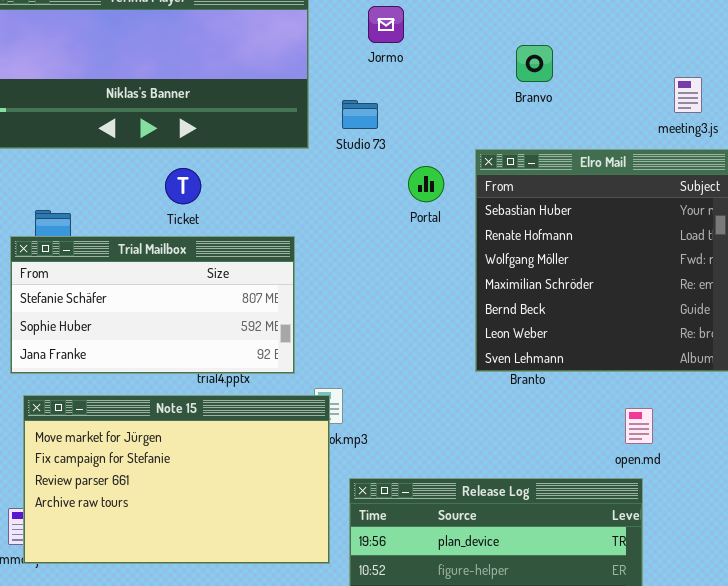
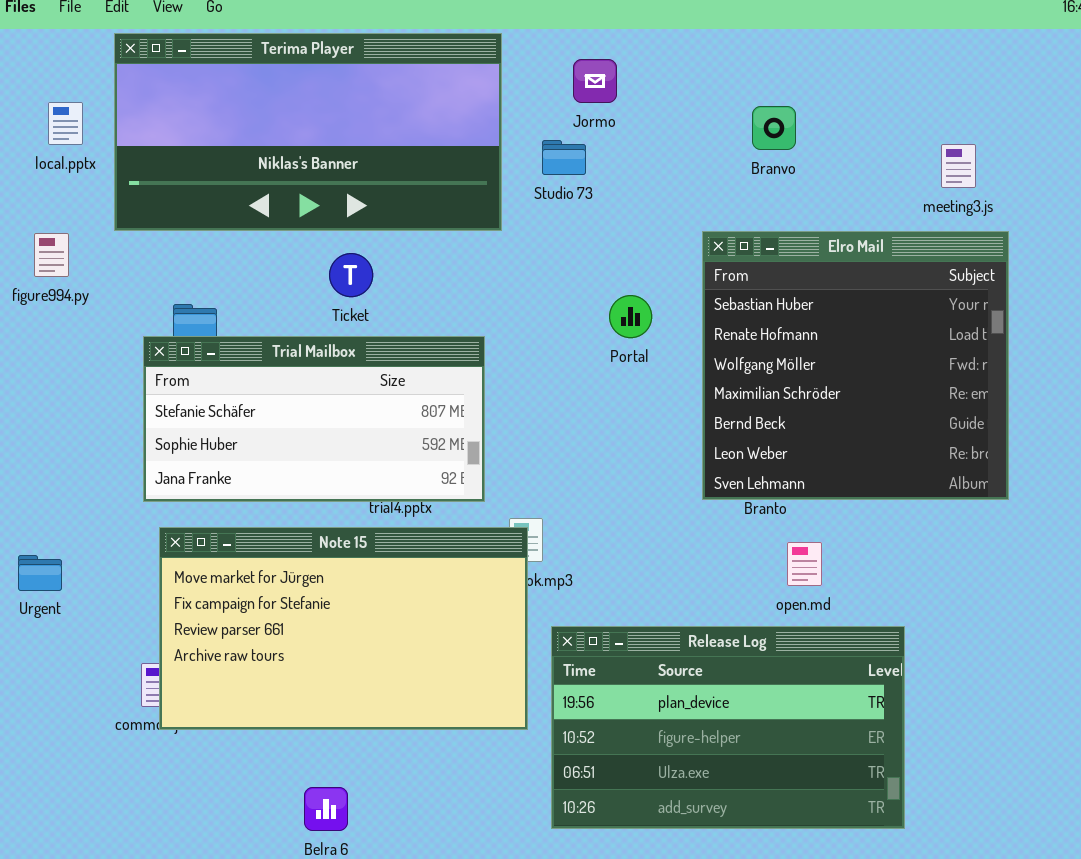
Studio 73: [342,100,378,129] -> [542,140,586,175], moved
Portal: [408,166,444,202] -> [609,295,652,338], moved
open.md: [625,408,653,444] -> [787,542,822,586], moved

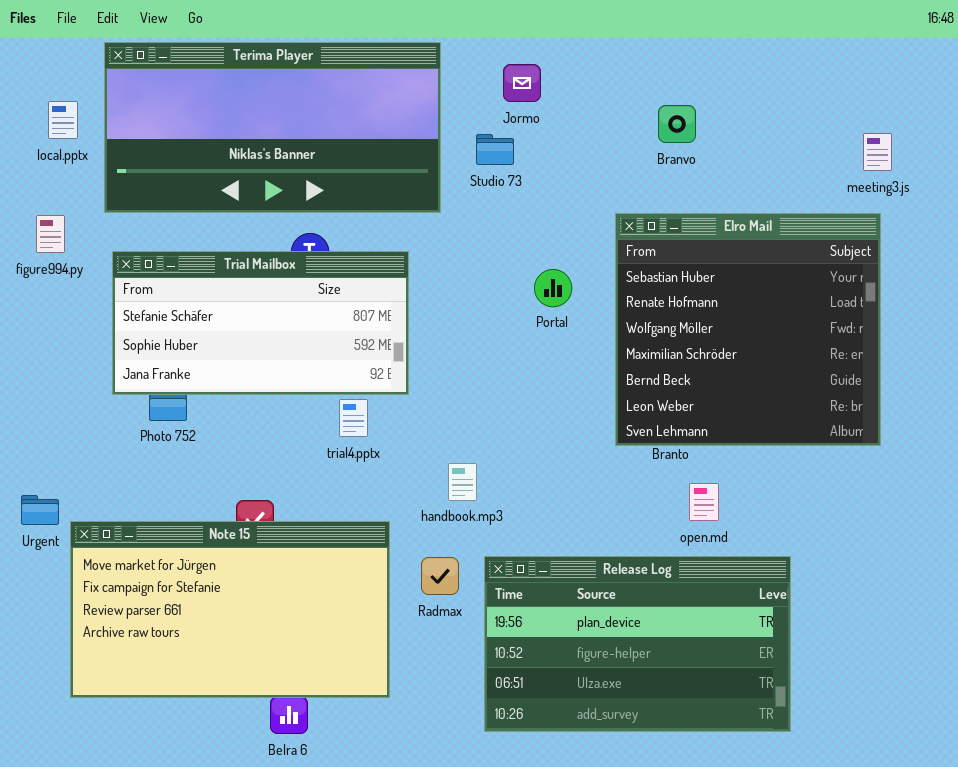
meeting3.js: [941,144,976,188] -> [863,133,892,171], moved
Trial Mailbox: [143,336,485,502] -> [112,251,409,395], moved
Note 15: [159,527,528,730] -> [70,521,390,698], moved

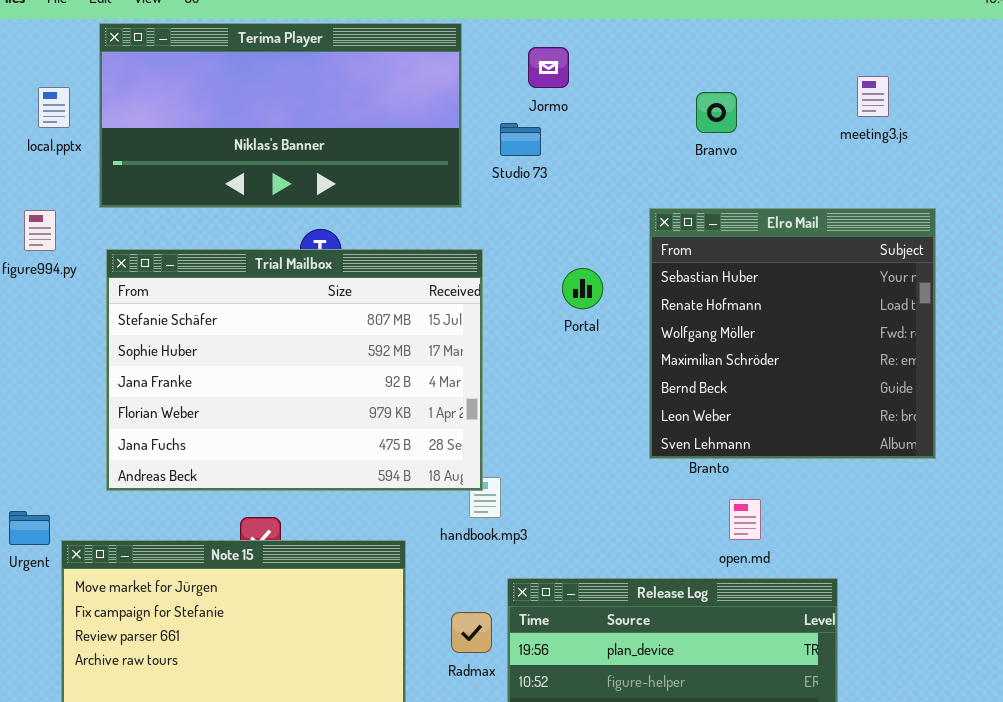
meeting3.js: [863,133,892,171] -> [857,76,889,117], moved
Trial Mailbox: [112,251,409,395] -> [106,249,483,491], resized
Radmax: [421,557,459,595] -> [451,612,492,653], moved

